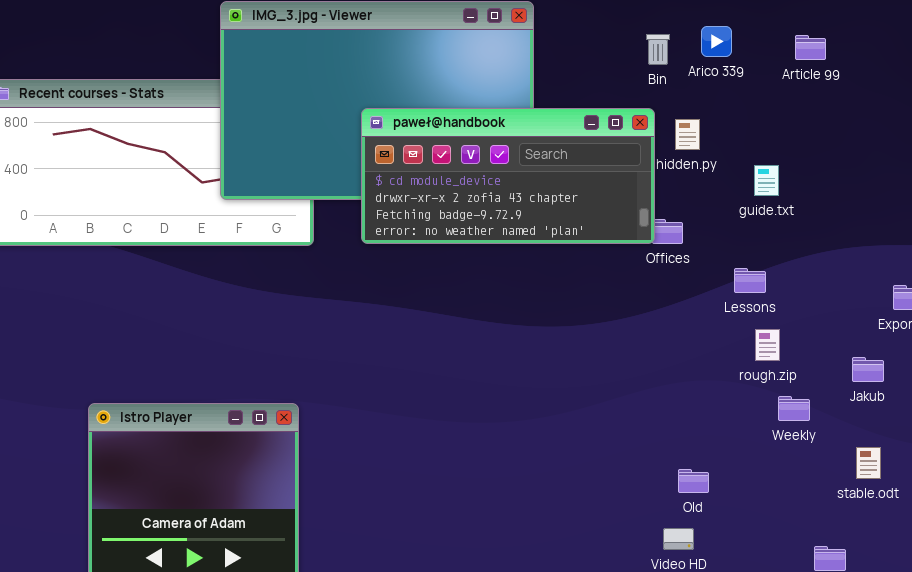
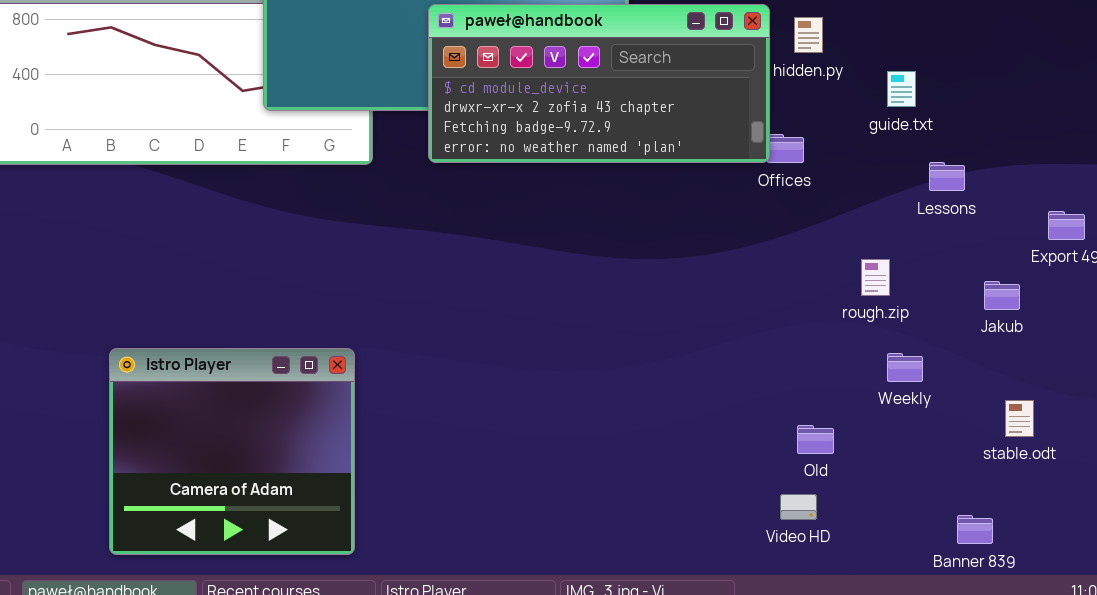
Lessons: [734,268,766,293] -> [929,162,965,191], moved
rough.zip: [755,329,780,361] -> [861,259,890,296], moved
Jakub: [852,357,884,382] -> [984,281,1020,310], moved
Weekly: [778,396,810,421] -> [887,353,923,382], moved

